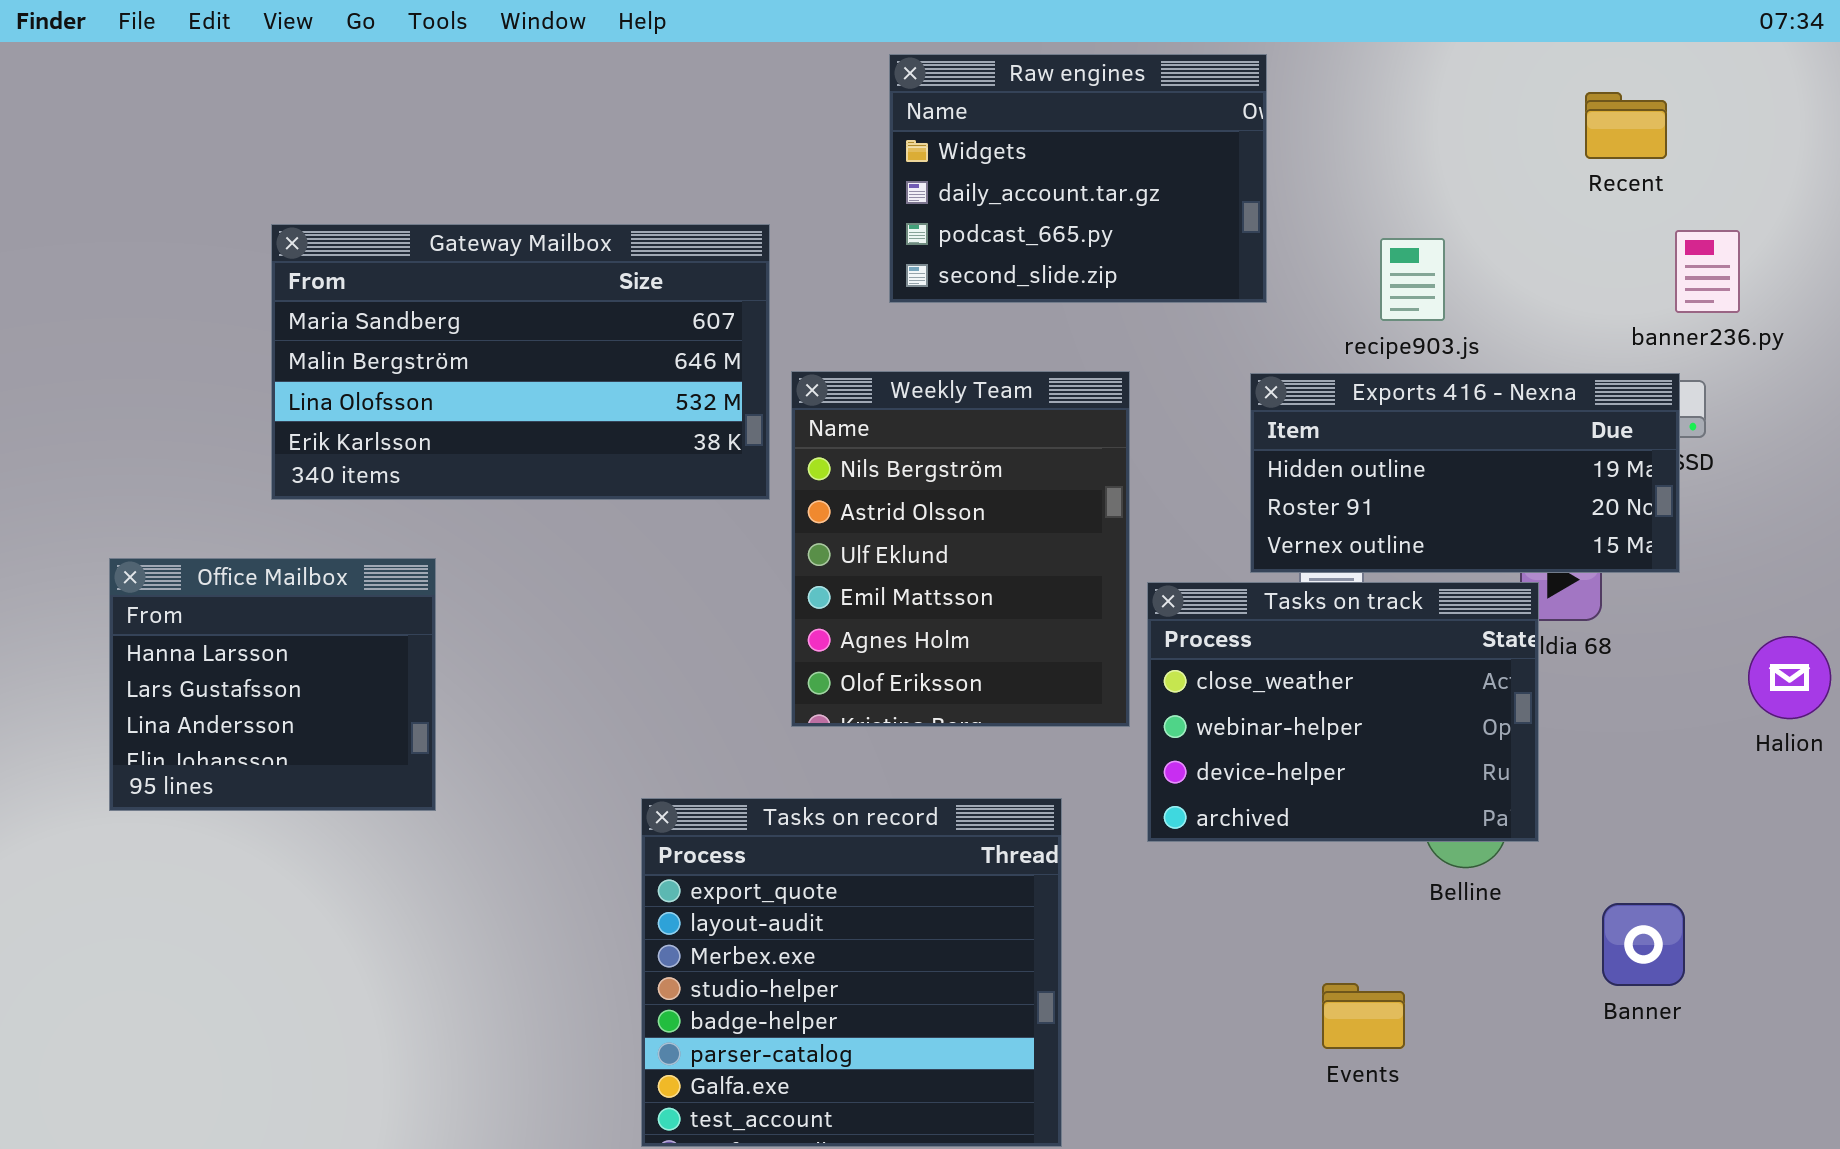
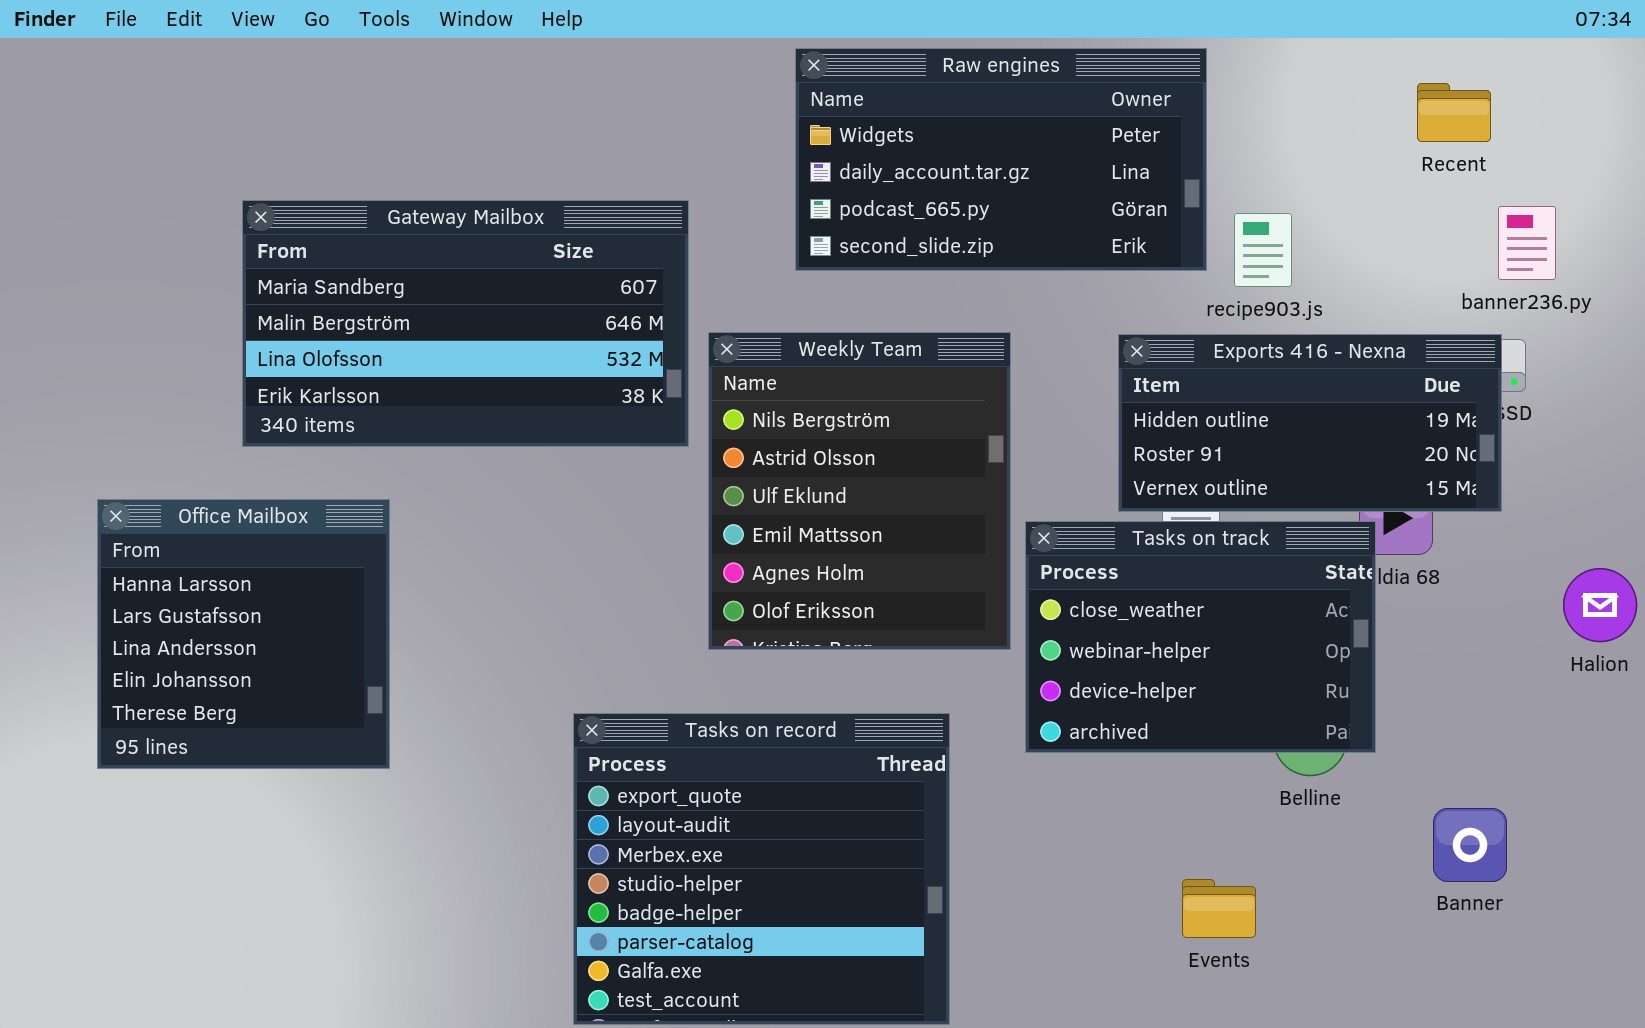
Raw engines: [889,54,1267,303] -> [795,48,1207,271], resized
Office Mailbox: [109,558,436,811] -> [97,499,390,769], resized

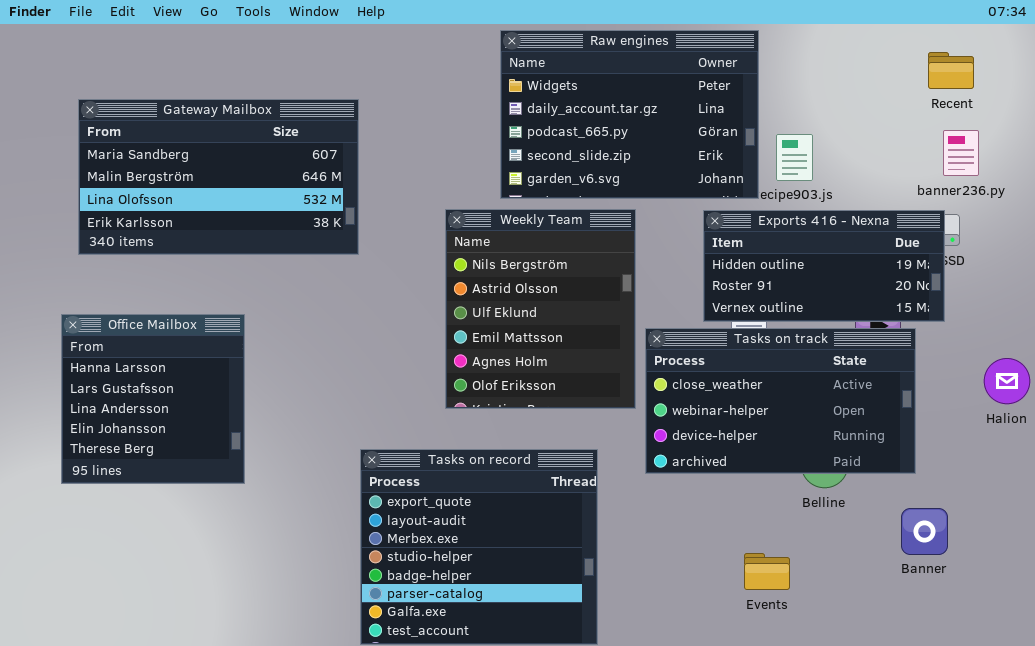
Raw engines: [795,48,1207,271] -> [500,30,759,199], resized
Recent: [1417,83,1491,142] -> [928,52,974,89], moved
Gateway Mailbox: [242,200,689,447] -> [78,99,359,255], moved
Tasks on track: [1025,521,1376,753] -> [645,328,916,474], resized

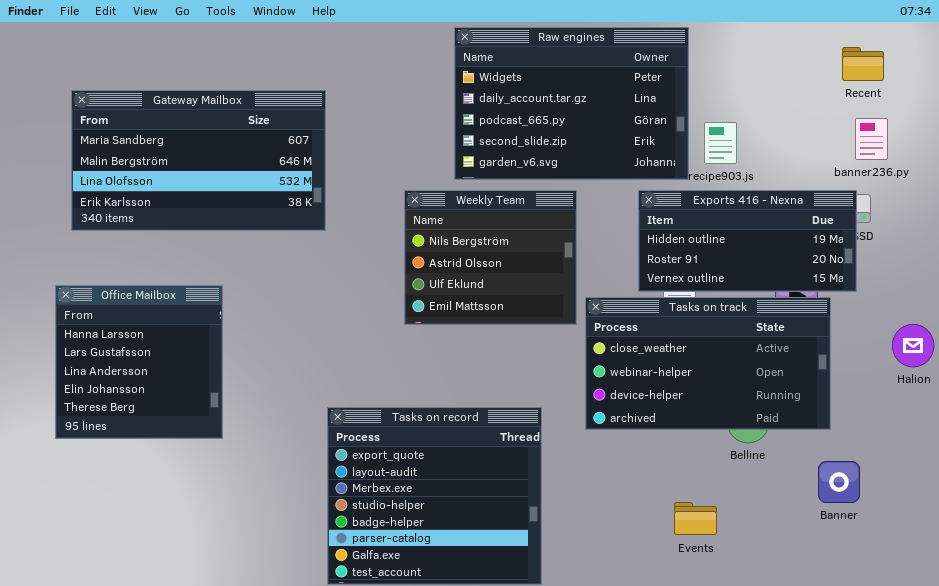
Weekly Team: [445,209,636,409] -> [404,190,577,325], resized

